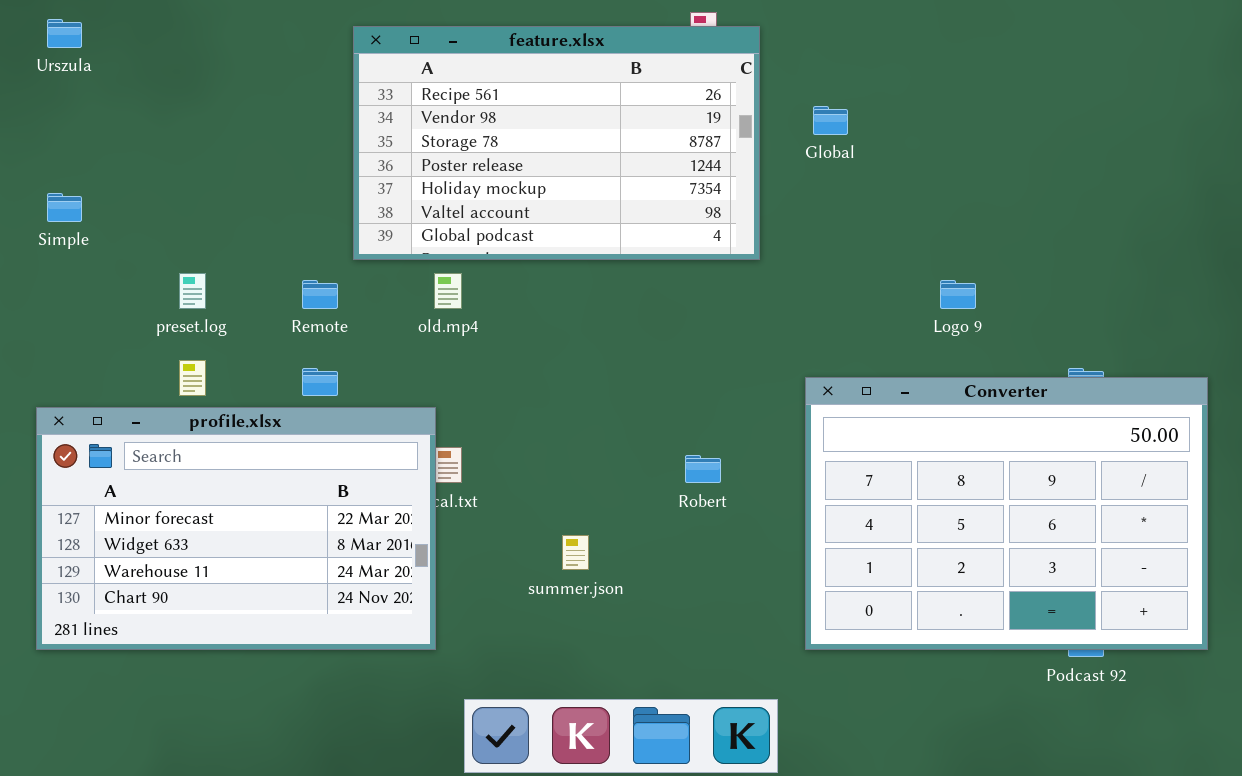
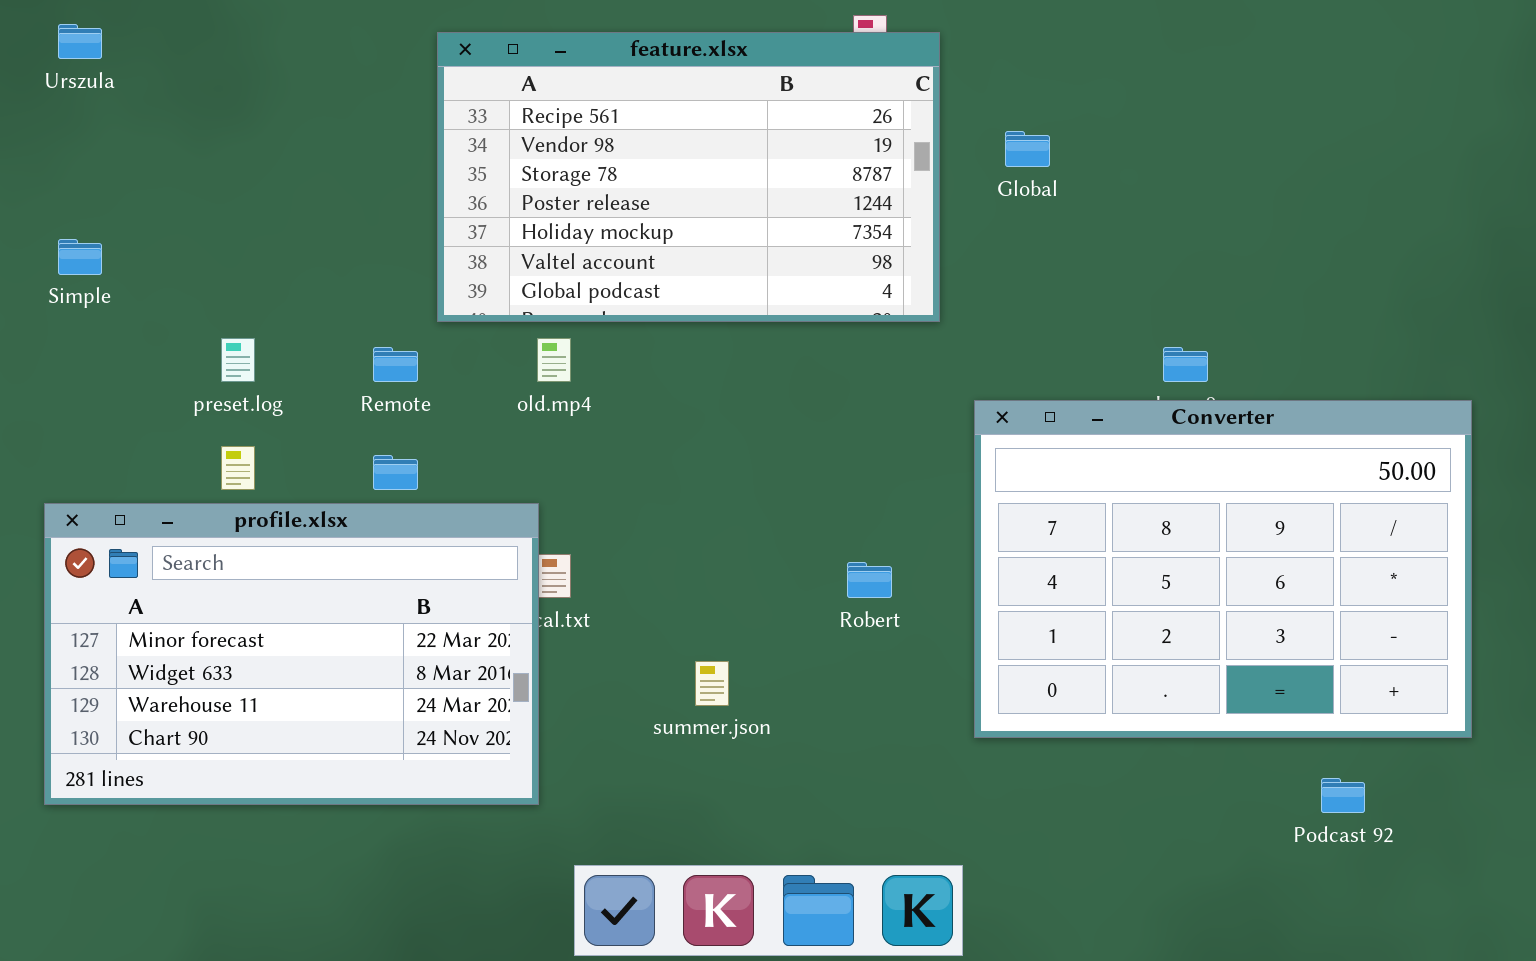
Converter: [805,377,1208,650] -> [974,400,1472,738], moved

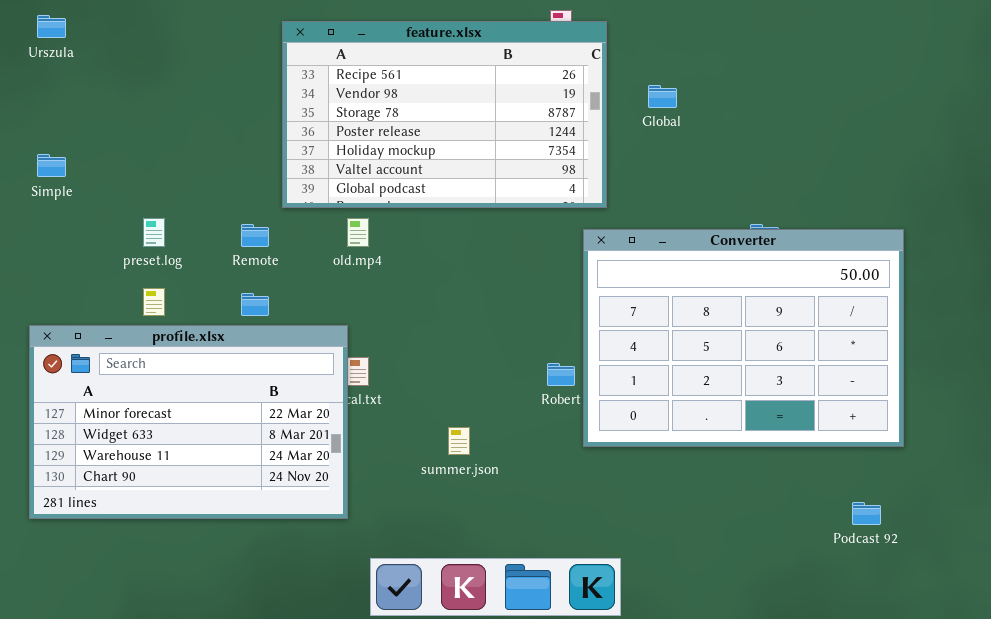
Converter: [974,400,1472,738] -> [583,229,904,447], moved

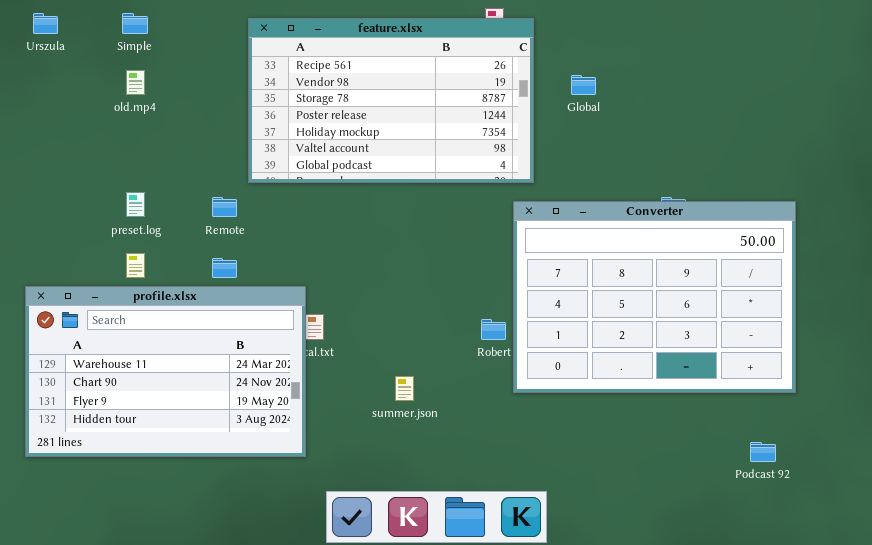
Simple: [37,154,66,177] -> [122,13,148,34], moved
old.mp4: [347,218,369,247] -> [126,70,145,95], moved
profile.xlsx: [29,325,348,519] -> [25,286,306,457], scrolled down 2 rows

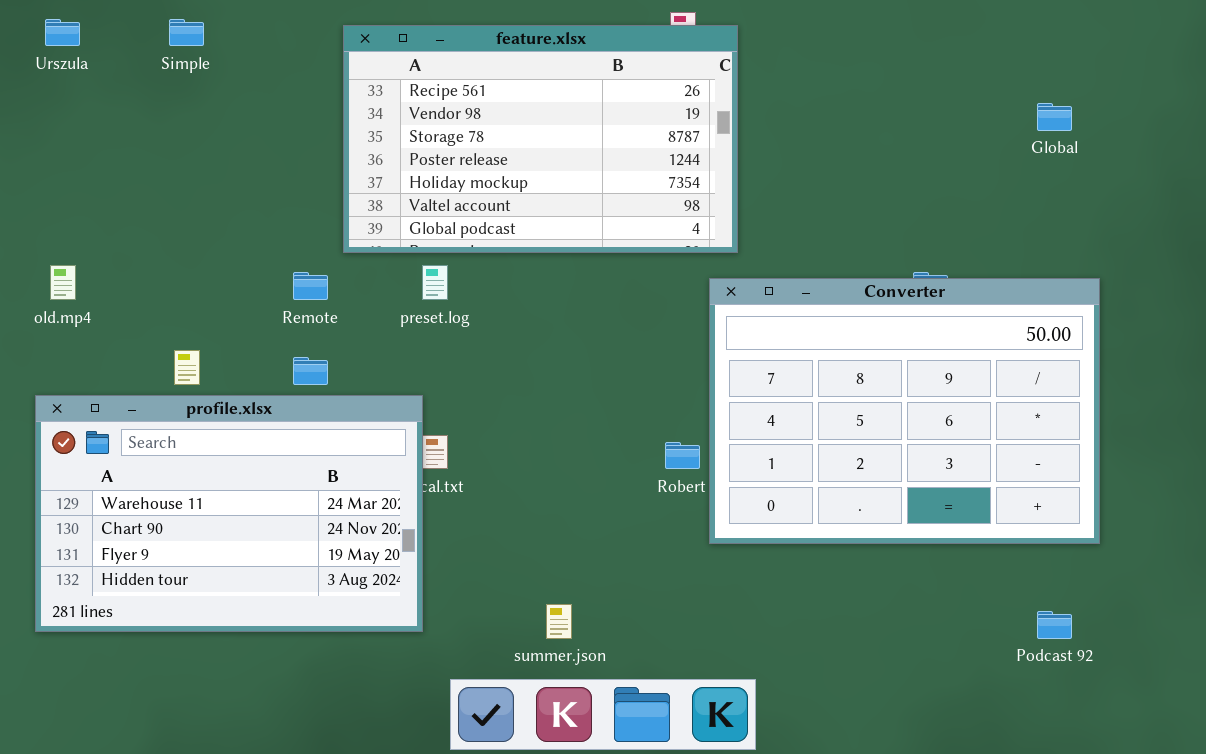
old.mp4: [126,70,145,95] -> [50,265,76,300], moved
Global: [571,75,596,95] -> [1037,103,1072,131], moved
preset.log: [126,192,145,217] -> [422,265,448,300], moved
summer.json: [395,376,414,401] -> [546,604,572,639], moved

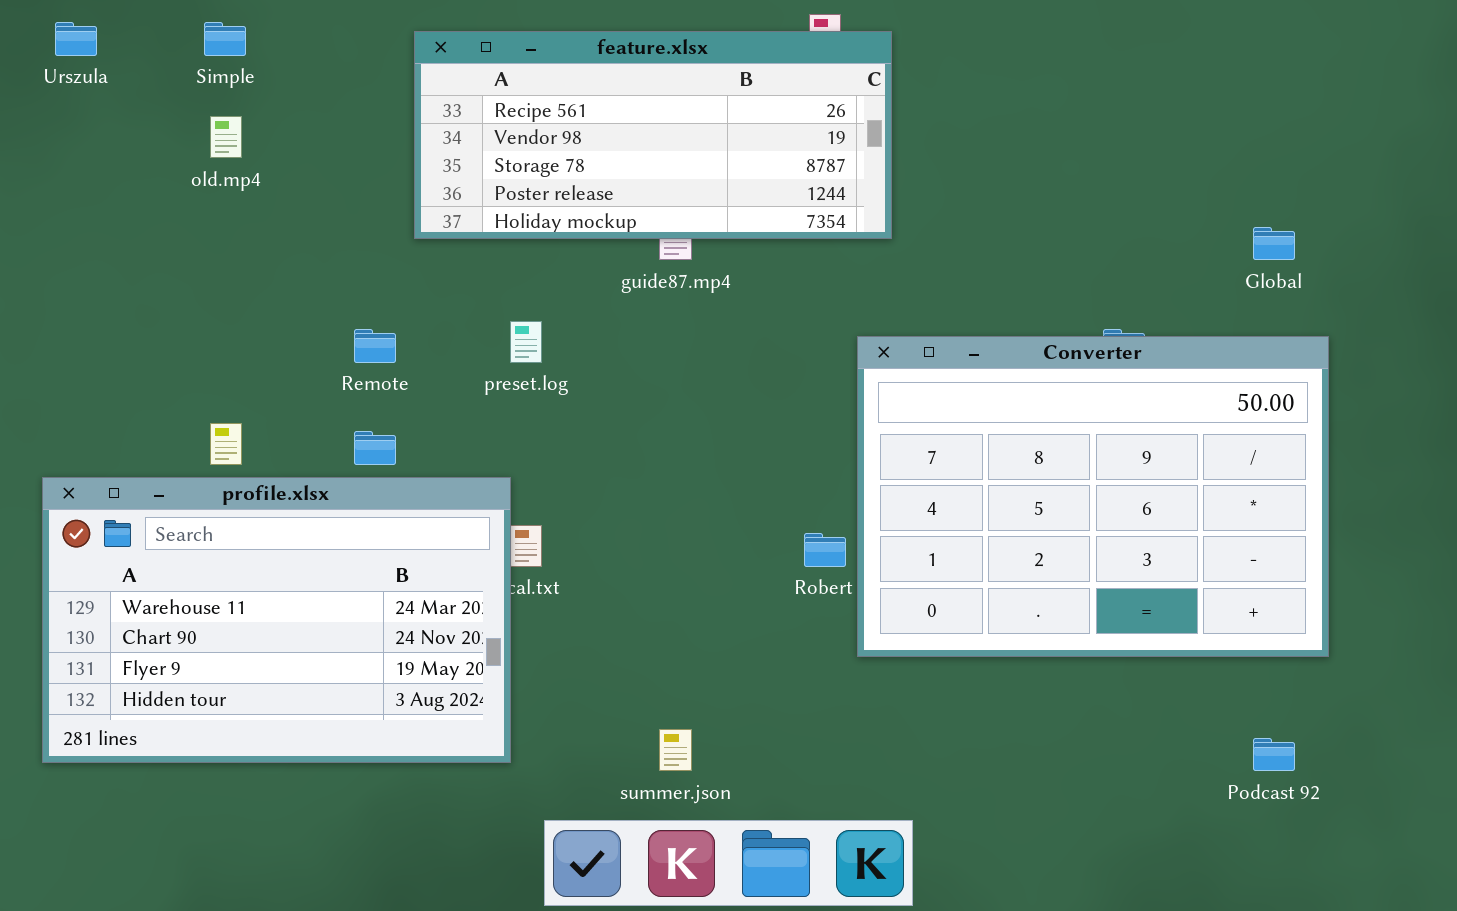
feature.xlsx: [343,25,738,253] -> [414,31,892,239], resized
Global: [1037,103,1072,131] -> [1253,227,1295,260], moved
old.mp4: [50,265,76,300] -> [210,116,242,158], moved

